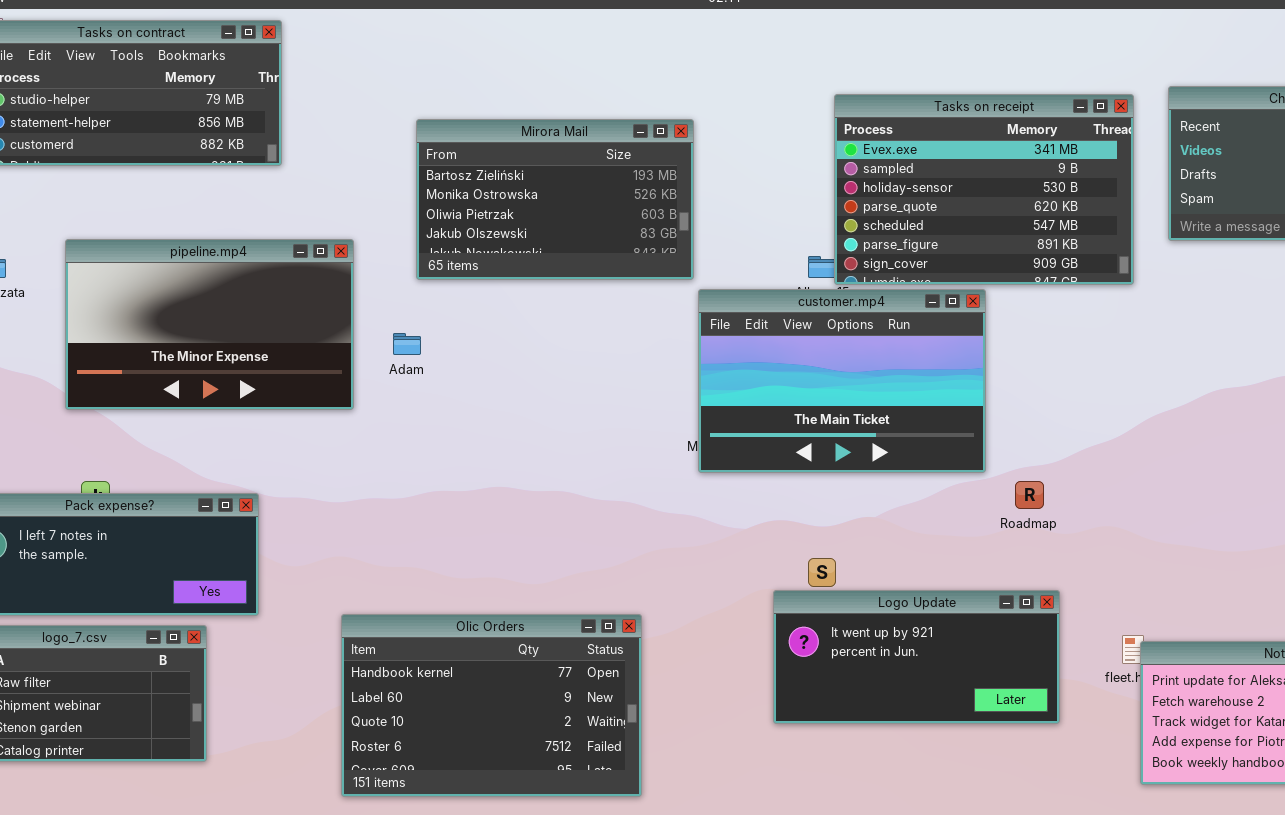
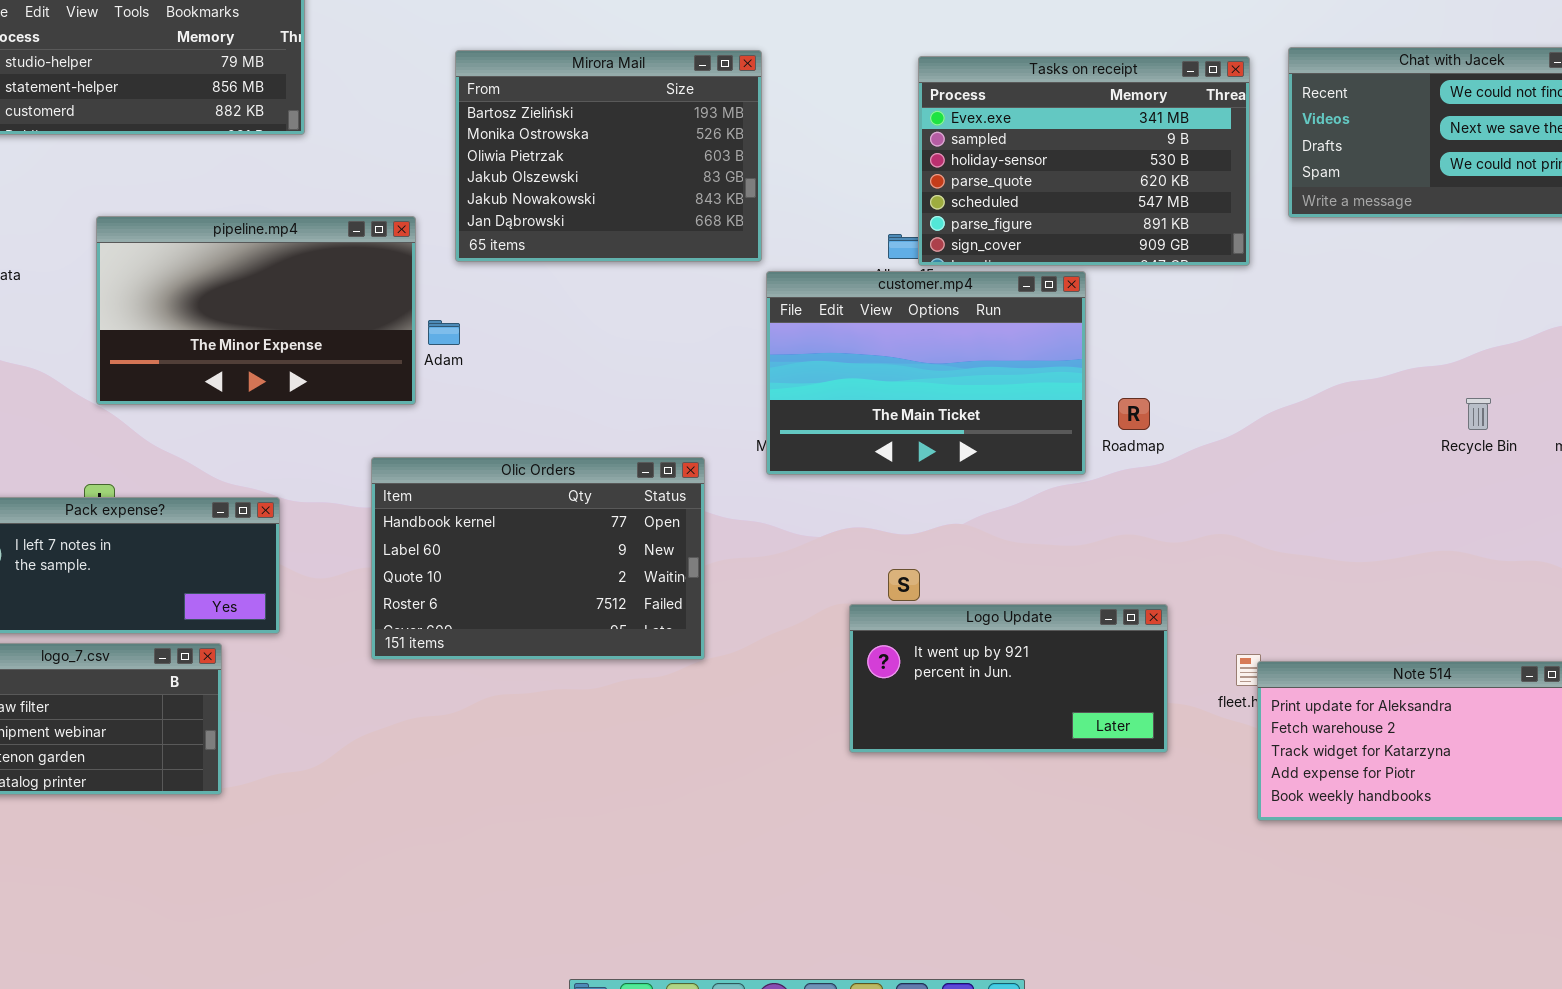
Mirora Mail: [416,119,694,280] -> [455,50,762,262], resized
pipeline.mp4: [65,239,354,410] -> [96,216,416,405], moved
Roadmap: [1015,481,1044,509] -> [1118,398,1150,430], moved
Olic Orders: [341,614,642,797] -> [371,457,705,660], moved

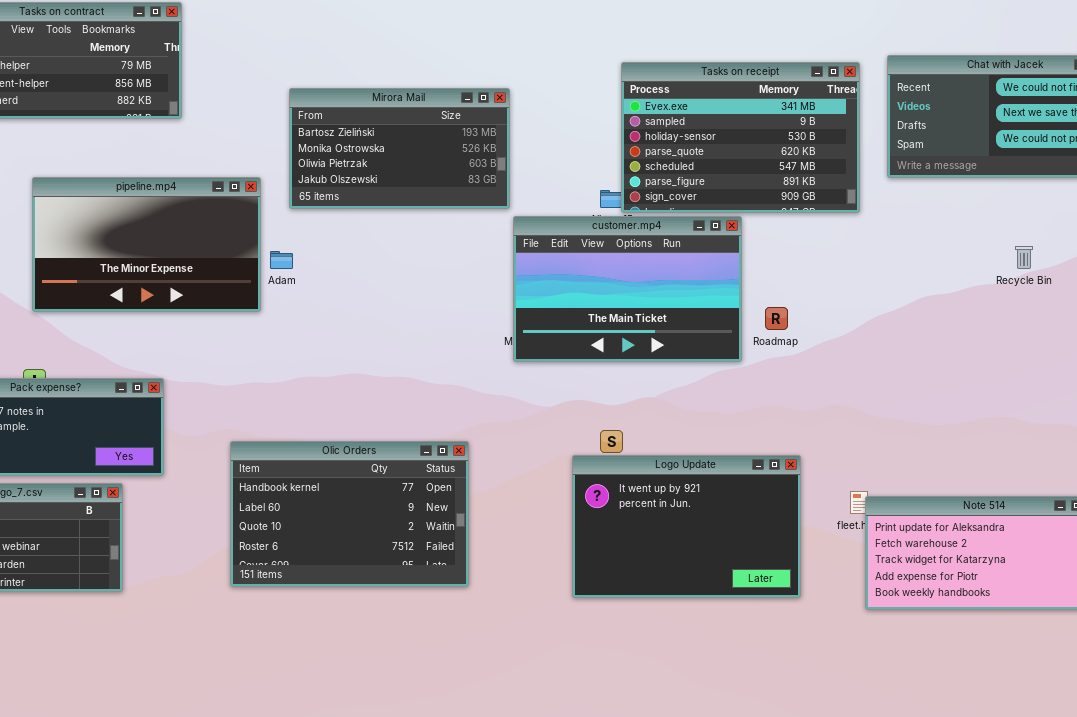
Mirora Mail: [455,50,762,262] -> [289,88,510,209], resized
Recycle Bin: [1466,398,1491,430] -> [1015,246,1033,269], moved
Olic Orders: [371,457,705,660] -> [230,441,469,587], moved
Logo Update: [849,604,1168,753] -> [572,455,801,598], resized

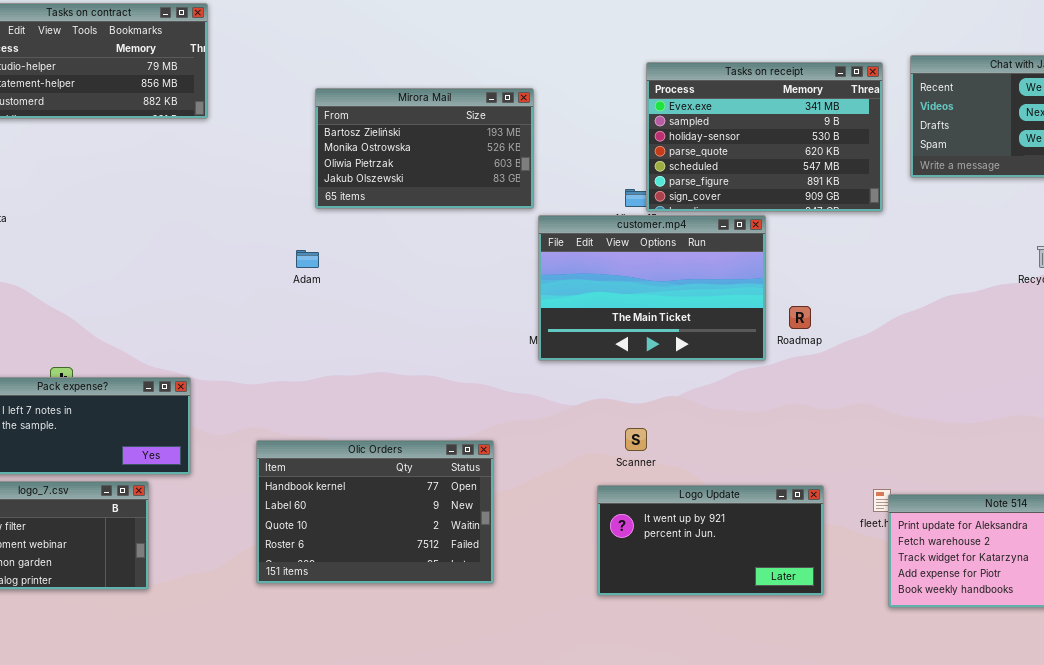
pipeline.mp4: [32,177,261,312] -> none, closed
Logo Update: [572,455,801,598] -> [597,485,824,596], resized

